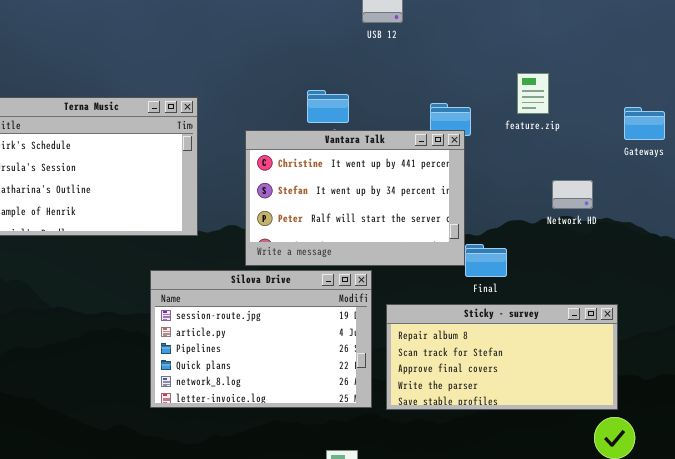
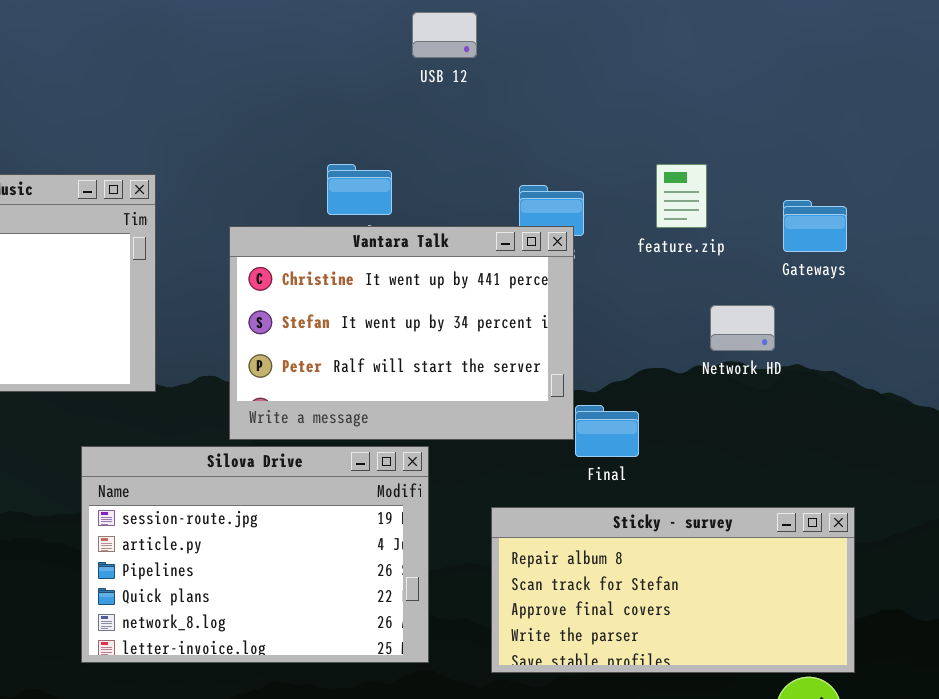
feature.zip: [517,73,549,114] -> [656,164,707,228], moved
Gateways: [624,107,665,140] -> [783,200,847,252], moved
Sticky - survey: [386,304,618,410] -> [491,507,855,673], moved

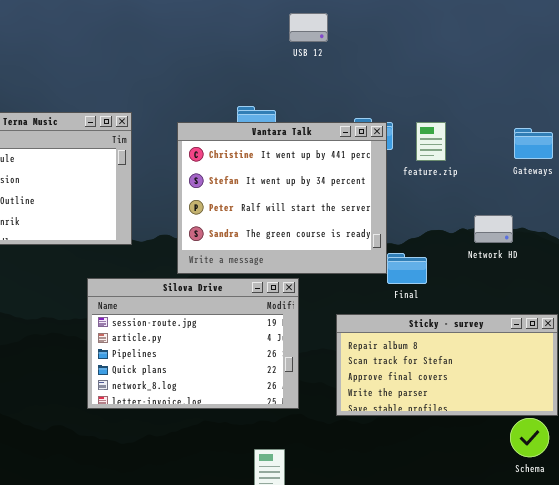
feature.zip: [656,164,707,228] -> [416,122,446,161], moved
Vantara Talk: [229,226,574,440] -> [177,122,387,274], resized
Network HD: [710,305,775,351] -> [474,215,513,243], moved

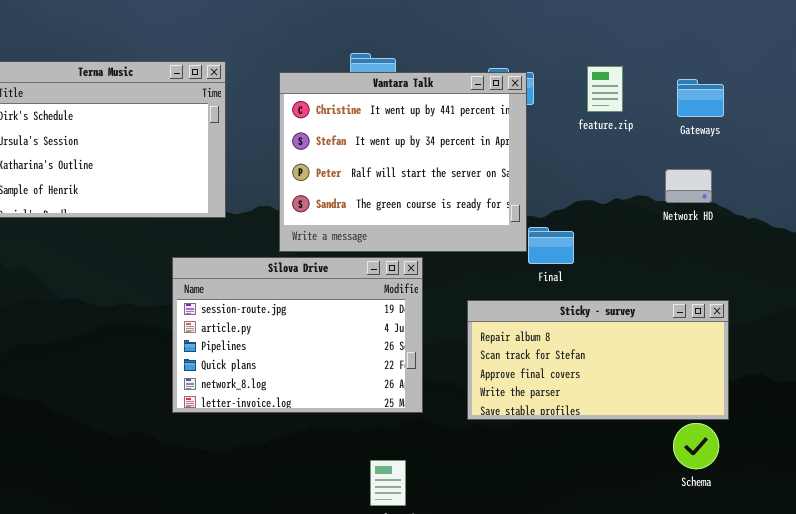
feature.zip: [416,122,446,161] -> [587,66,623,112], moved
Network HD: [474,215,513,243] -> [665,169,712,203], moved

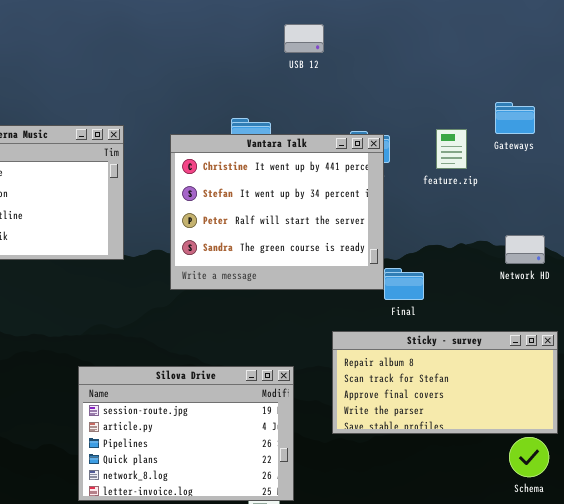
Gateways: [677,79,724,117] -> [495,102,535,134], moved
Network HD: [665,169,712,203] -> [505,235,545,264], moved
Silova Drive: [172,257,423,413] -> [78,366,294,501], moved

